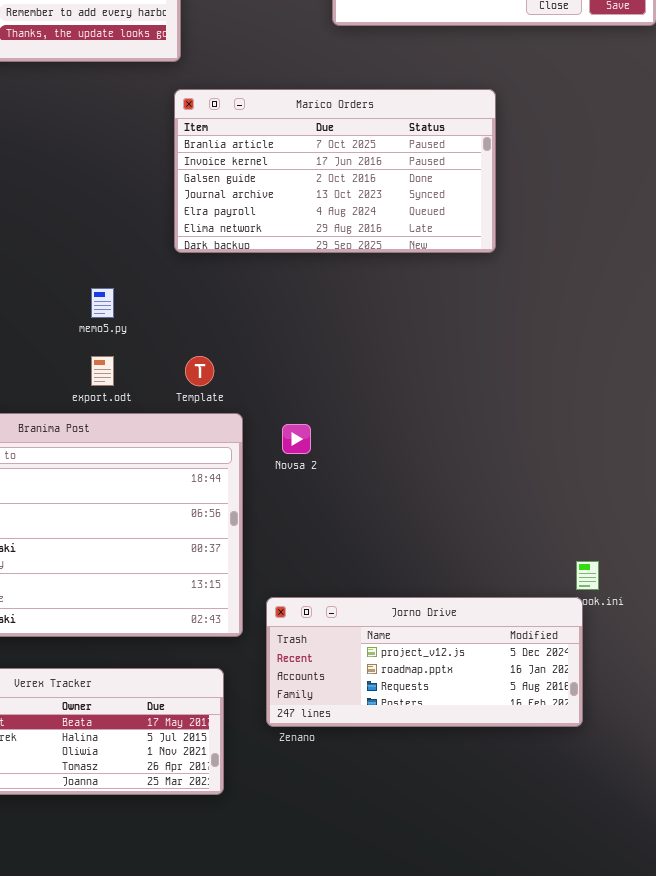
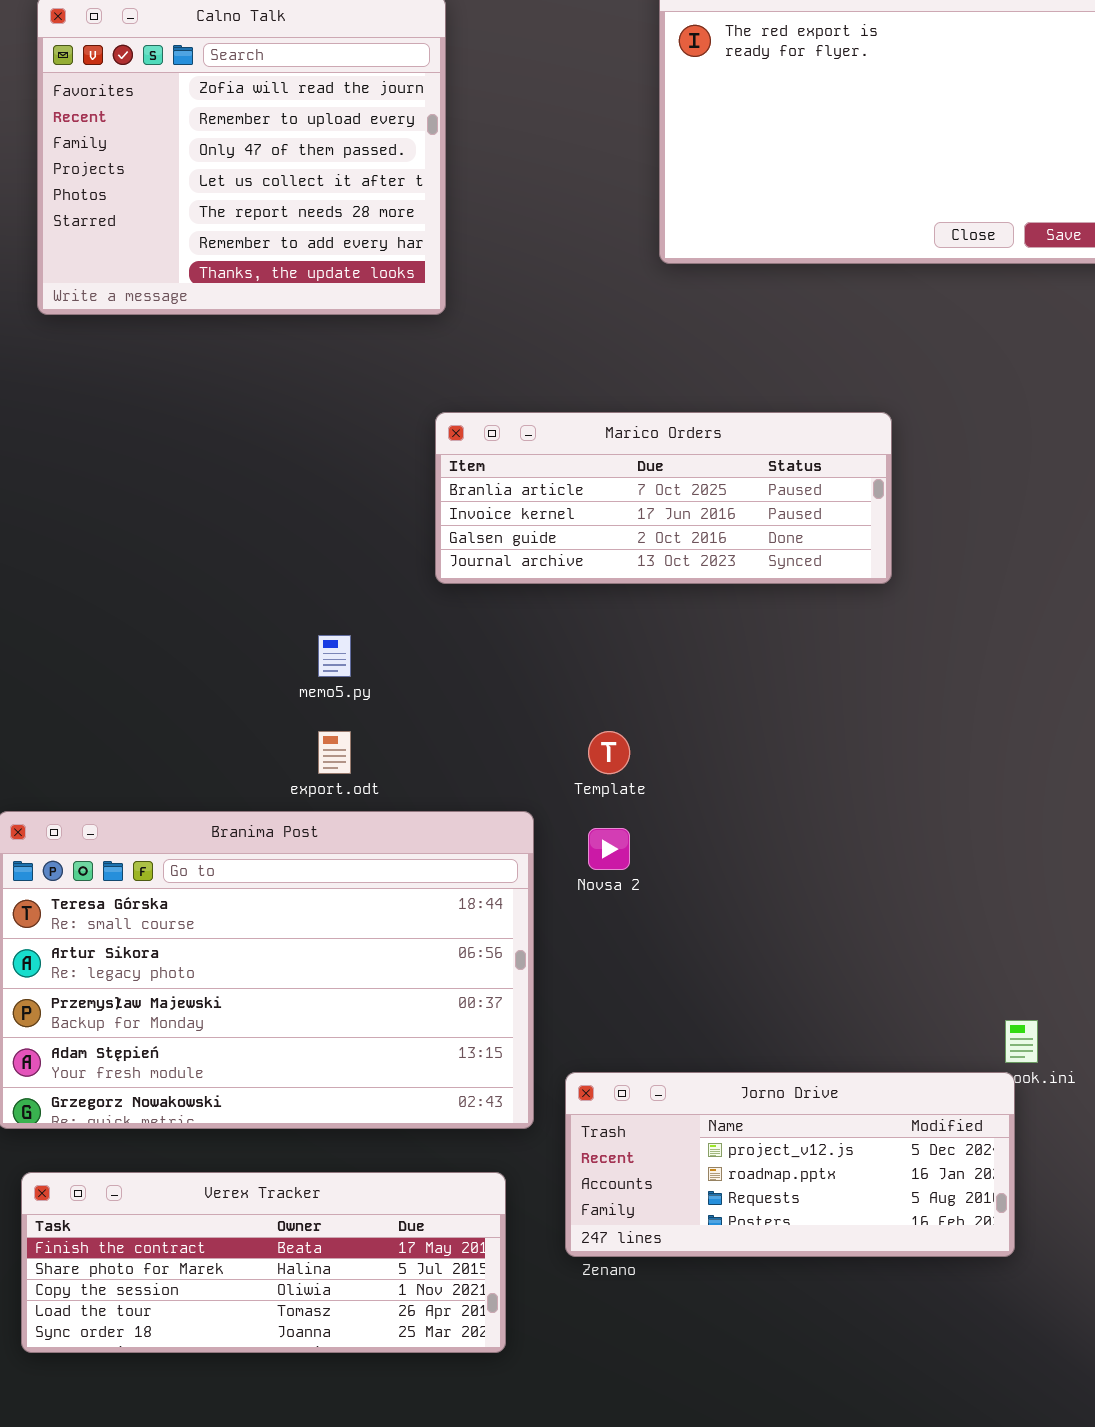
Marico Orders: [174,89,496,253] -> [435,412,892,584], resized
Template: [185,356,214,386] -> [588,731,630,774], moved

